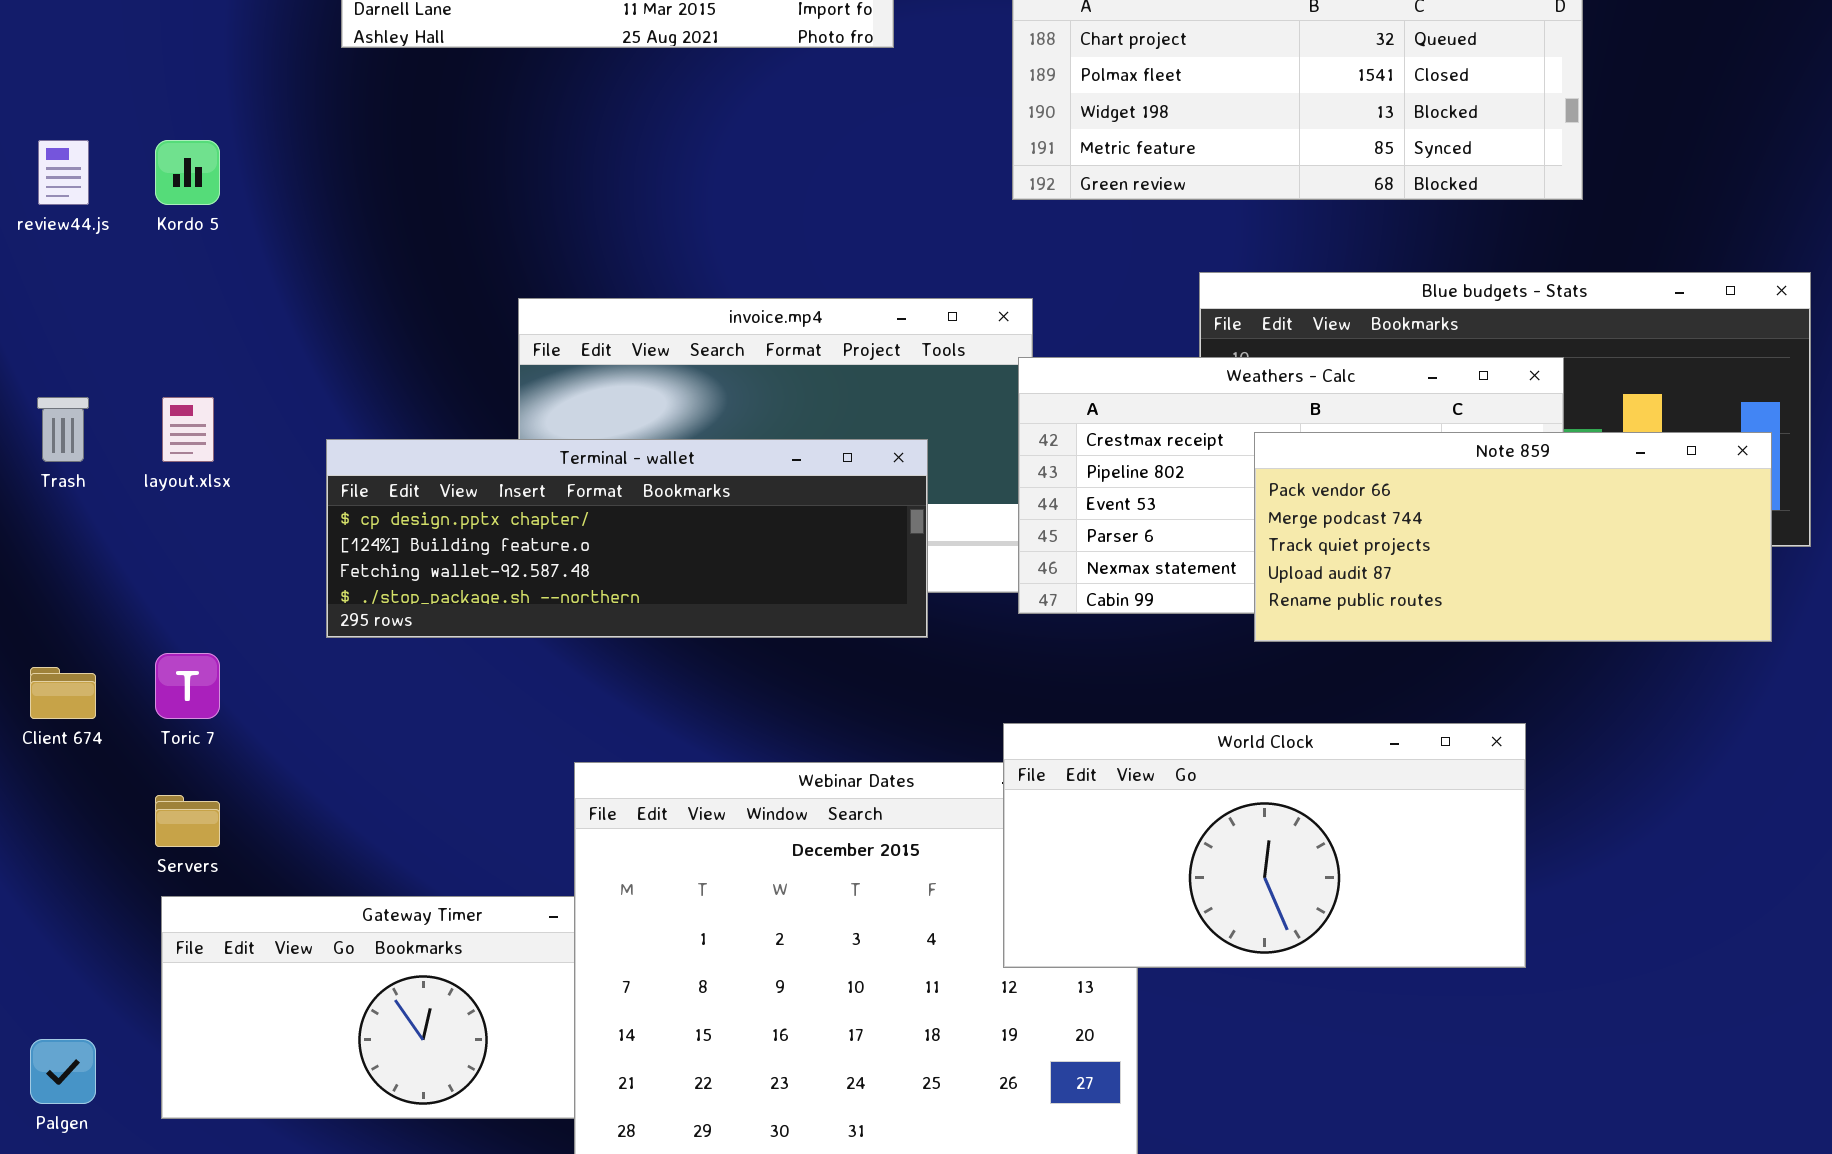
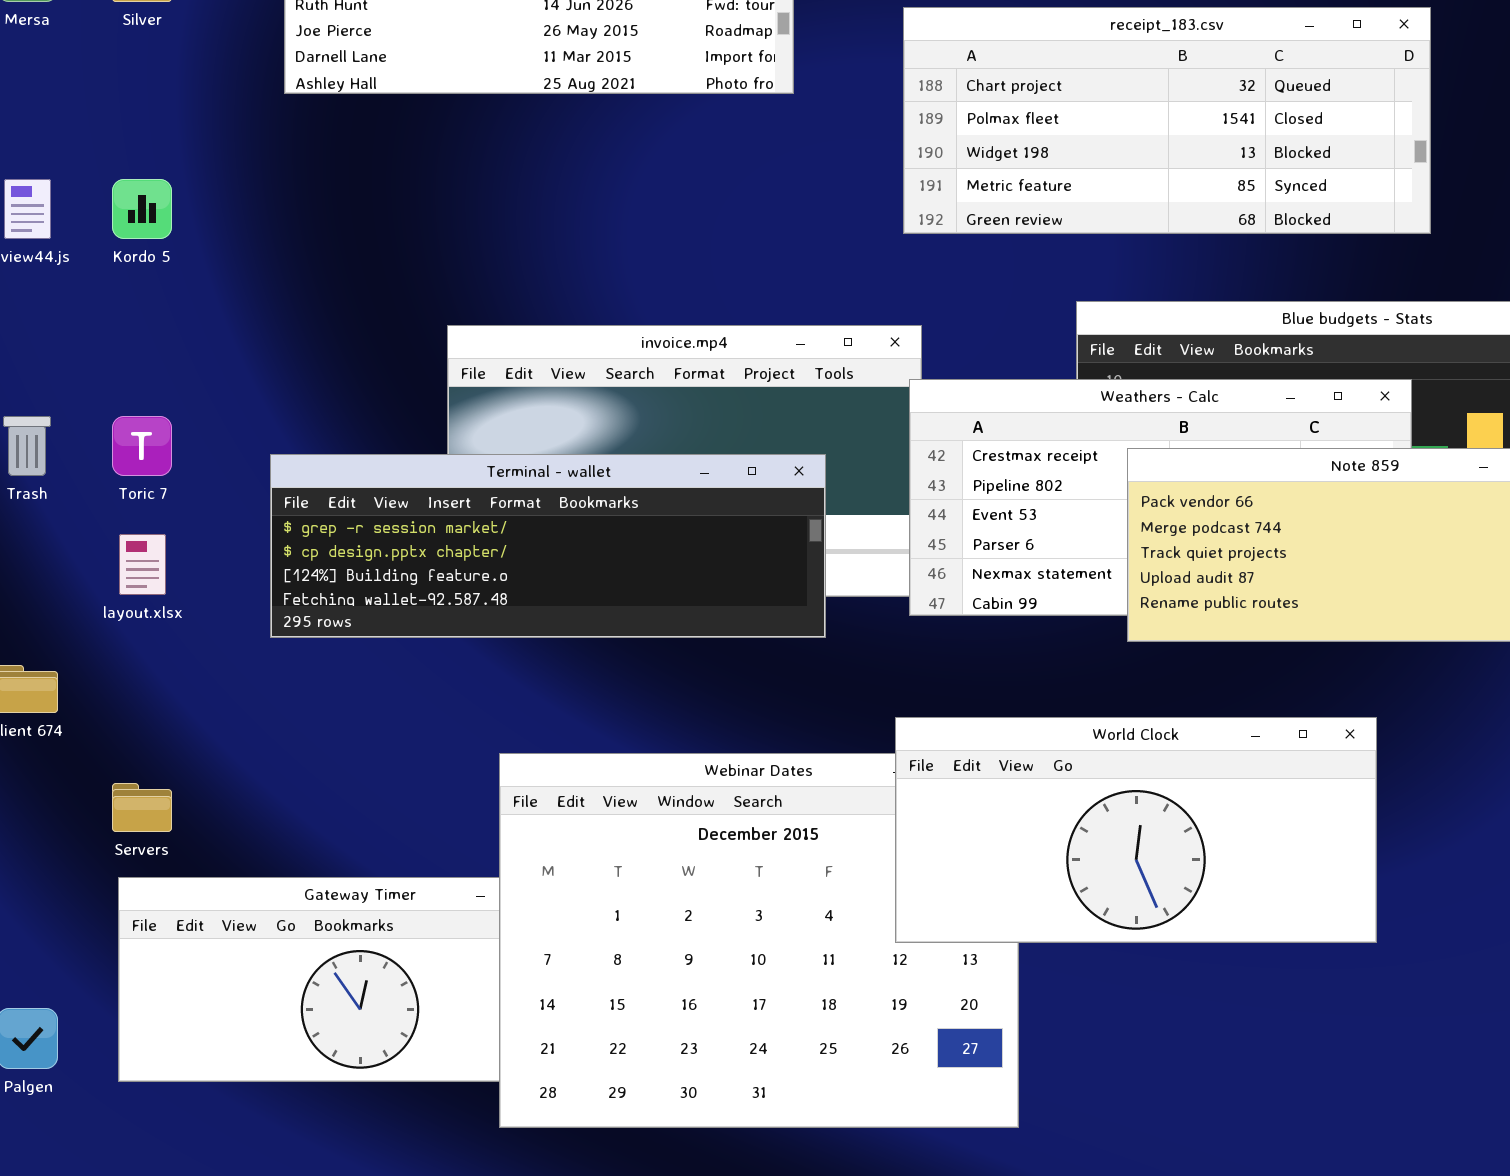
layout.xlsx: [162,397,214,462] -> [119,534,166,595], moved
Terminal - wallet: [326,439,928,638] -> [270,454,826,638], scrolled up 1 row
Toric 7: [155,653,220,719] -> [112,416,172,476], moved

